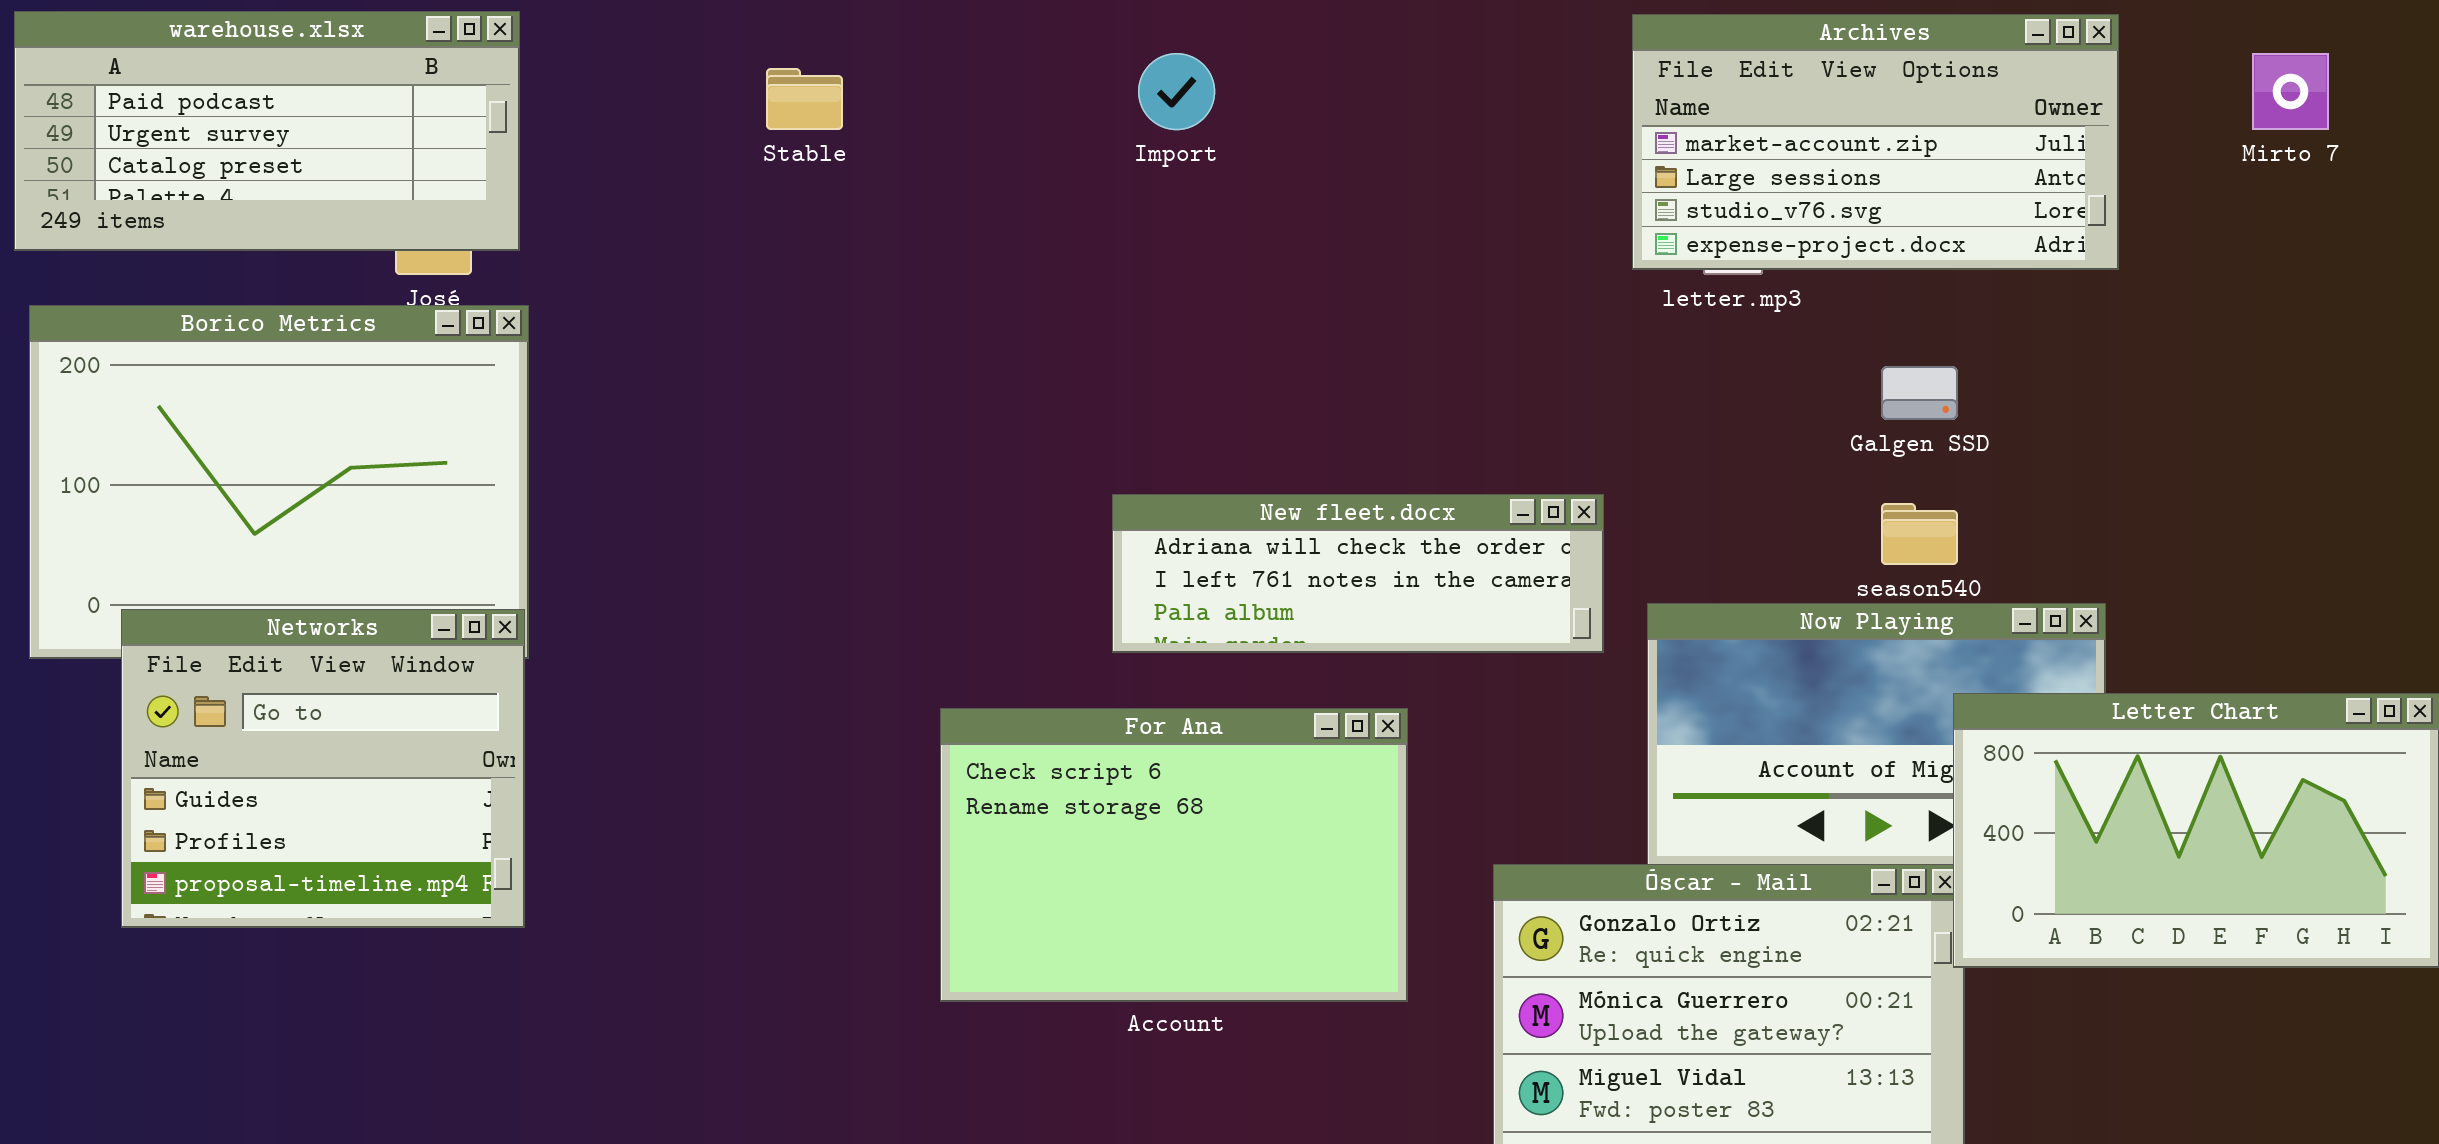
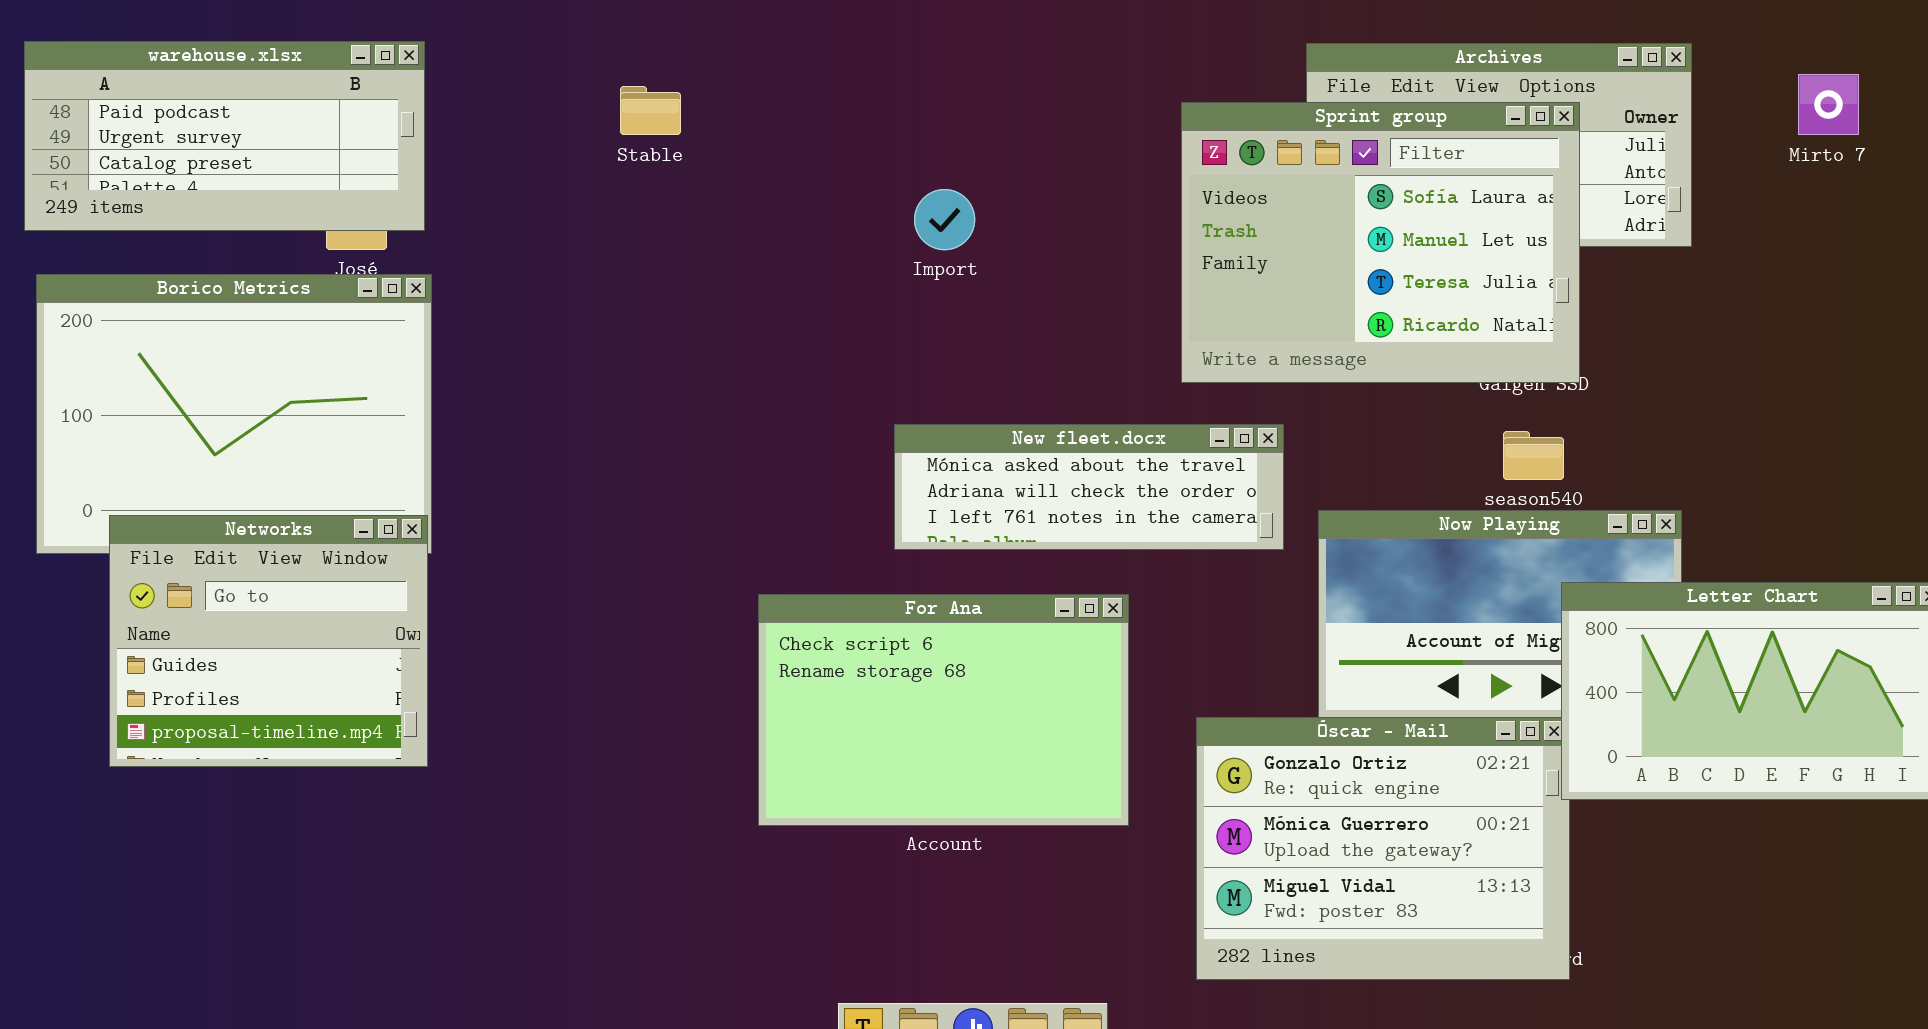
Import: [1138,53,1215,130] -> [914,189,975,250], moved
Sprint group: none -> [1181,102,1580,383], opened
New fleet.docx: [1112,494,1604,653] -> [894,424,1284,550], scrolled up 1 row

